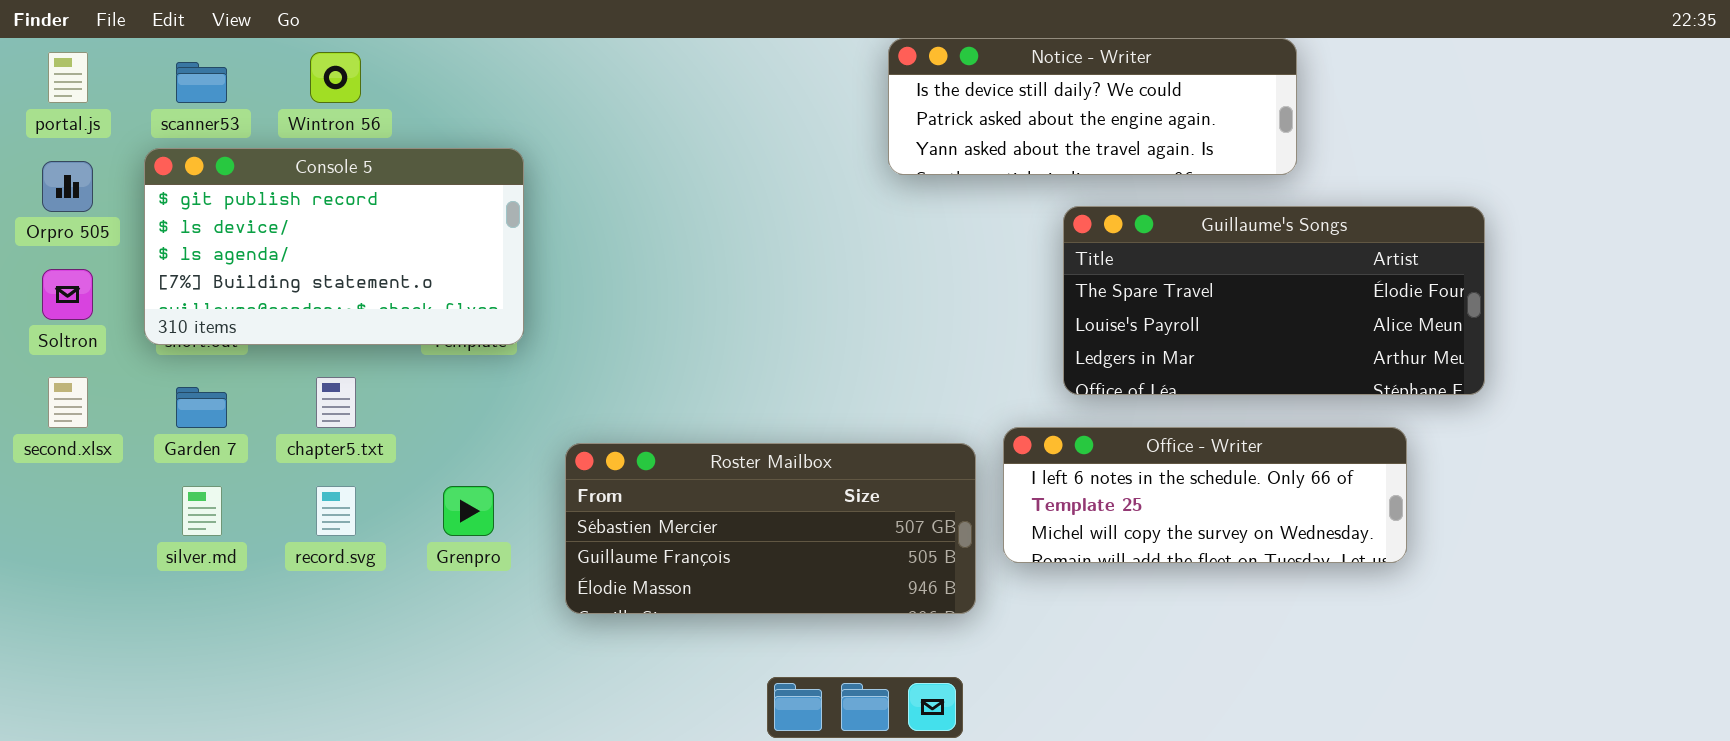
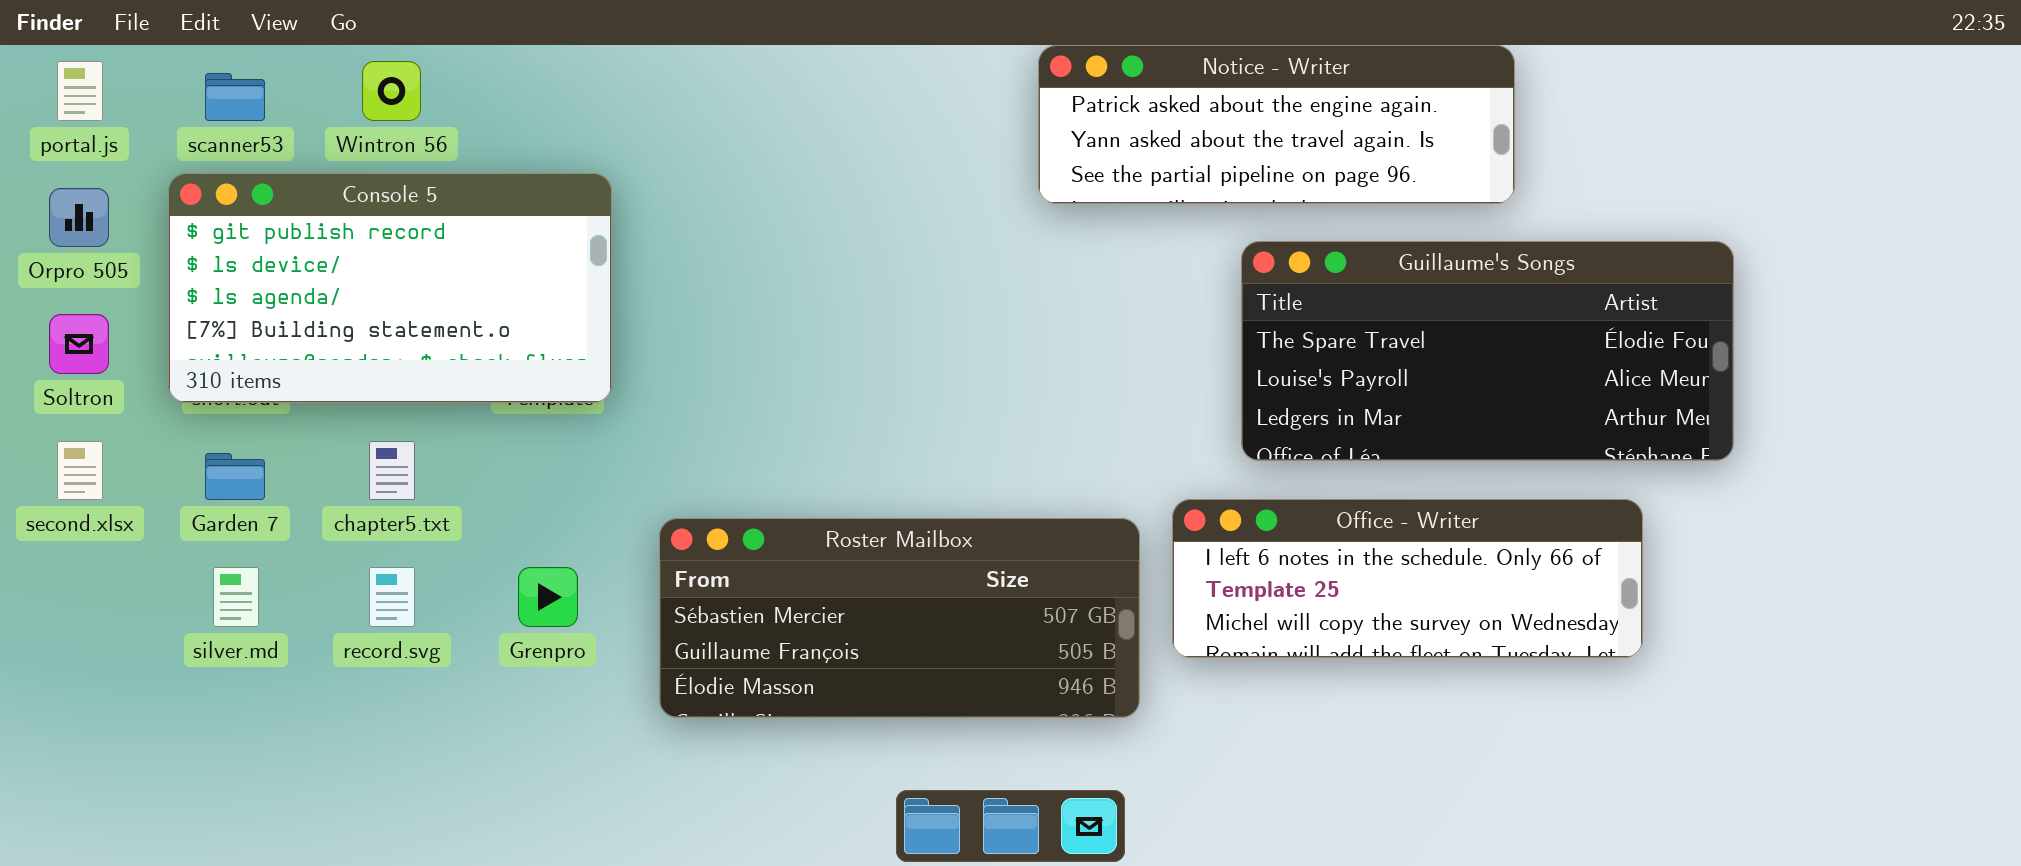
Notice - Writer: [888,38,1297,175] -> [1038,45,1515,204], scrolled down 1 row

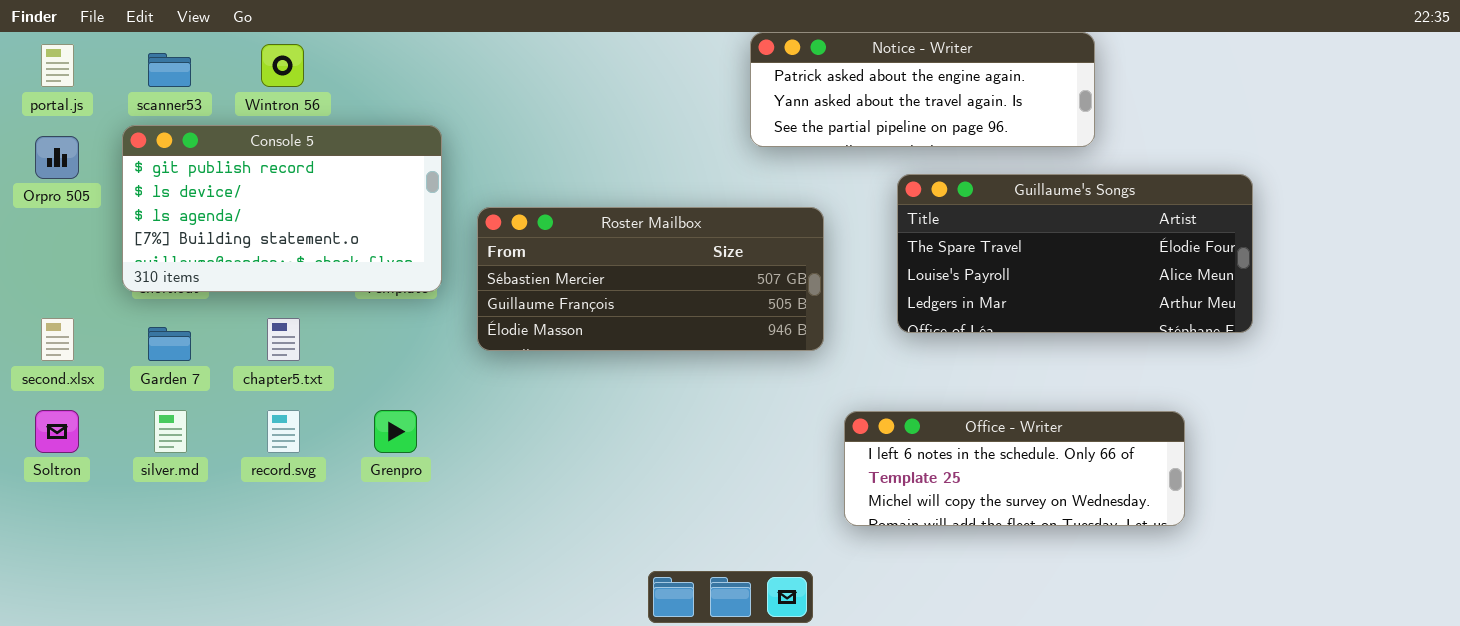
Soltron: [49,314,109,374] -> [35,410,79,453], moved
Office - Writer: [1172,499,1643,658] -> [844,411,1185,526], moved
Roster Mailbox: [659,518,1140,718] -> [477,207,824,351], moved

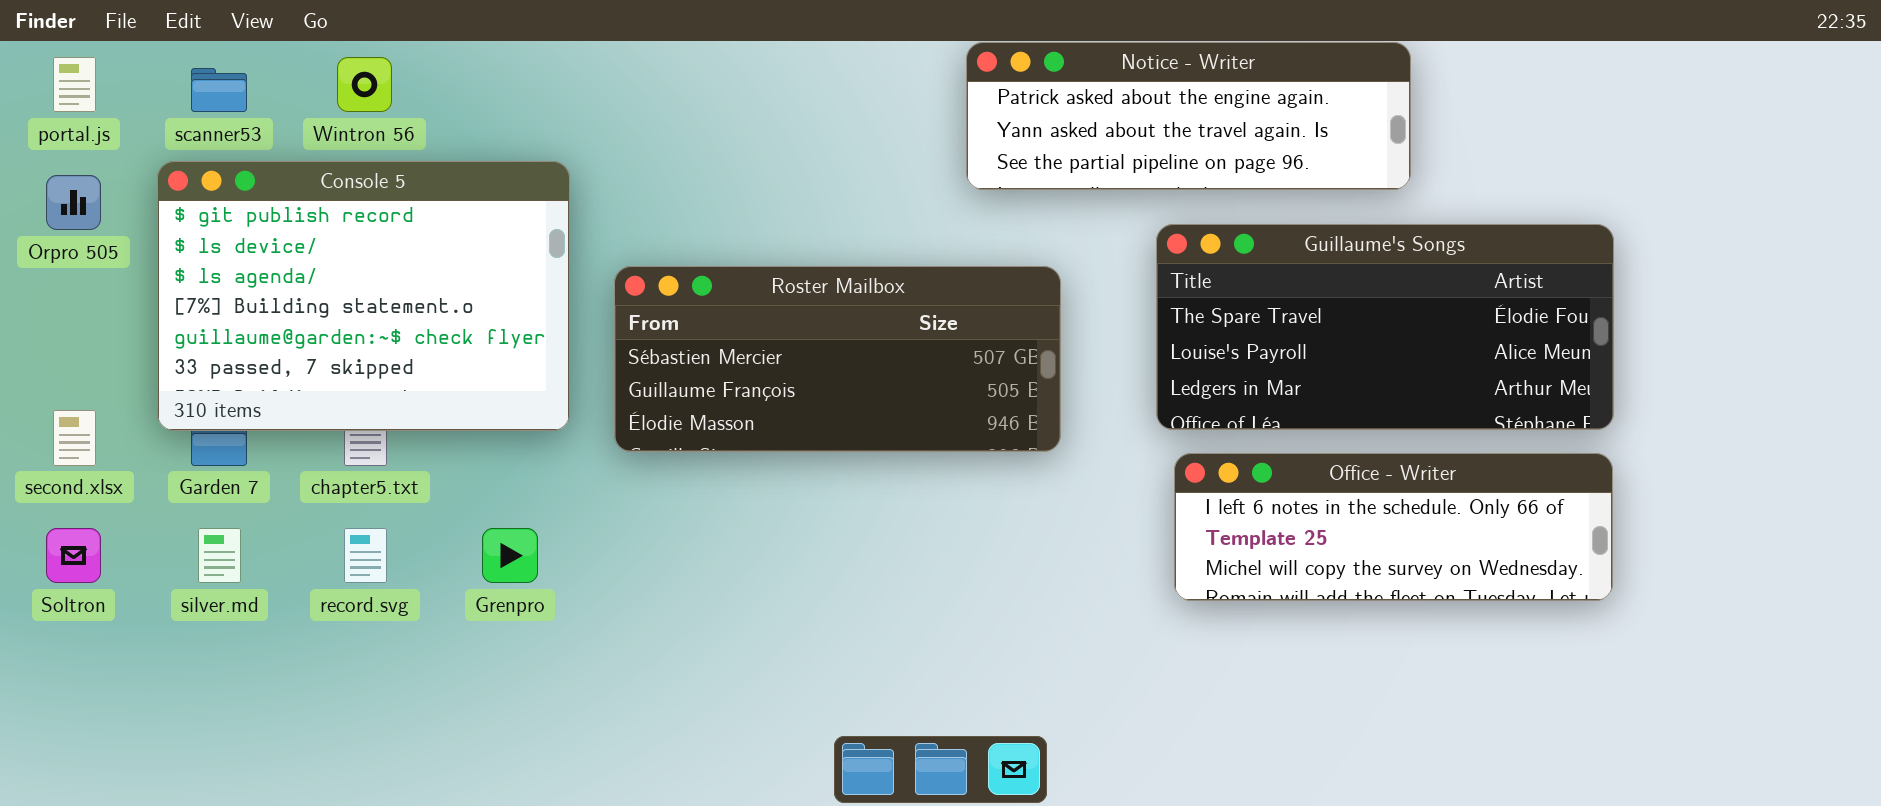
Console 5: [122,125,442,292] -> [157,161,570,431], resized
Office - Writer: [844,411,1185,526] -> [1174,453,1613,601], moved

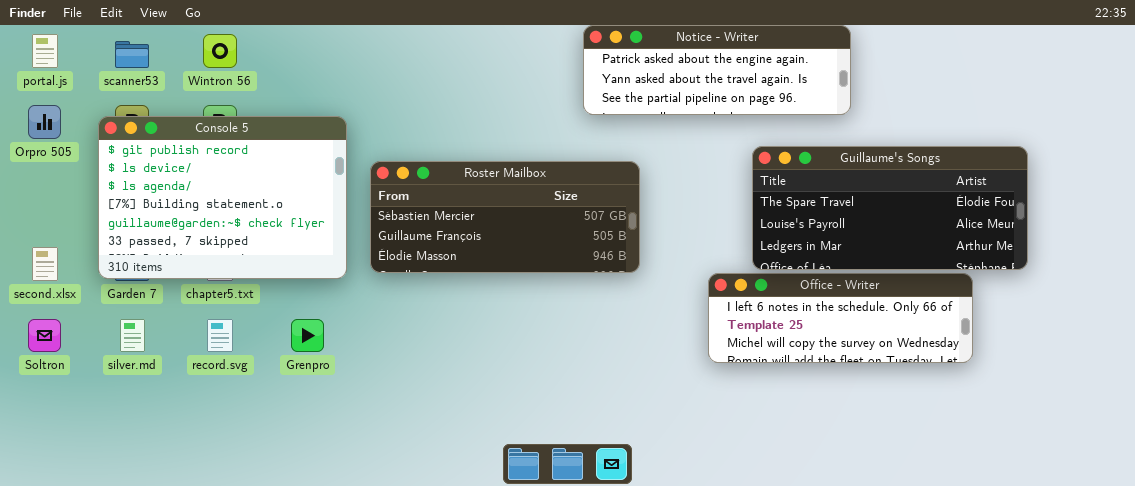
Console 5: [157,161,570,431] -> [98,116,347,279], moved
Guillaume's Songs: [1156,224,1614,430] -> [752,146,1028,270], moved

